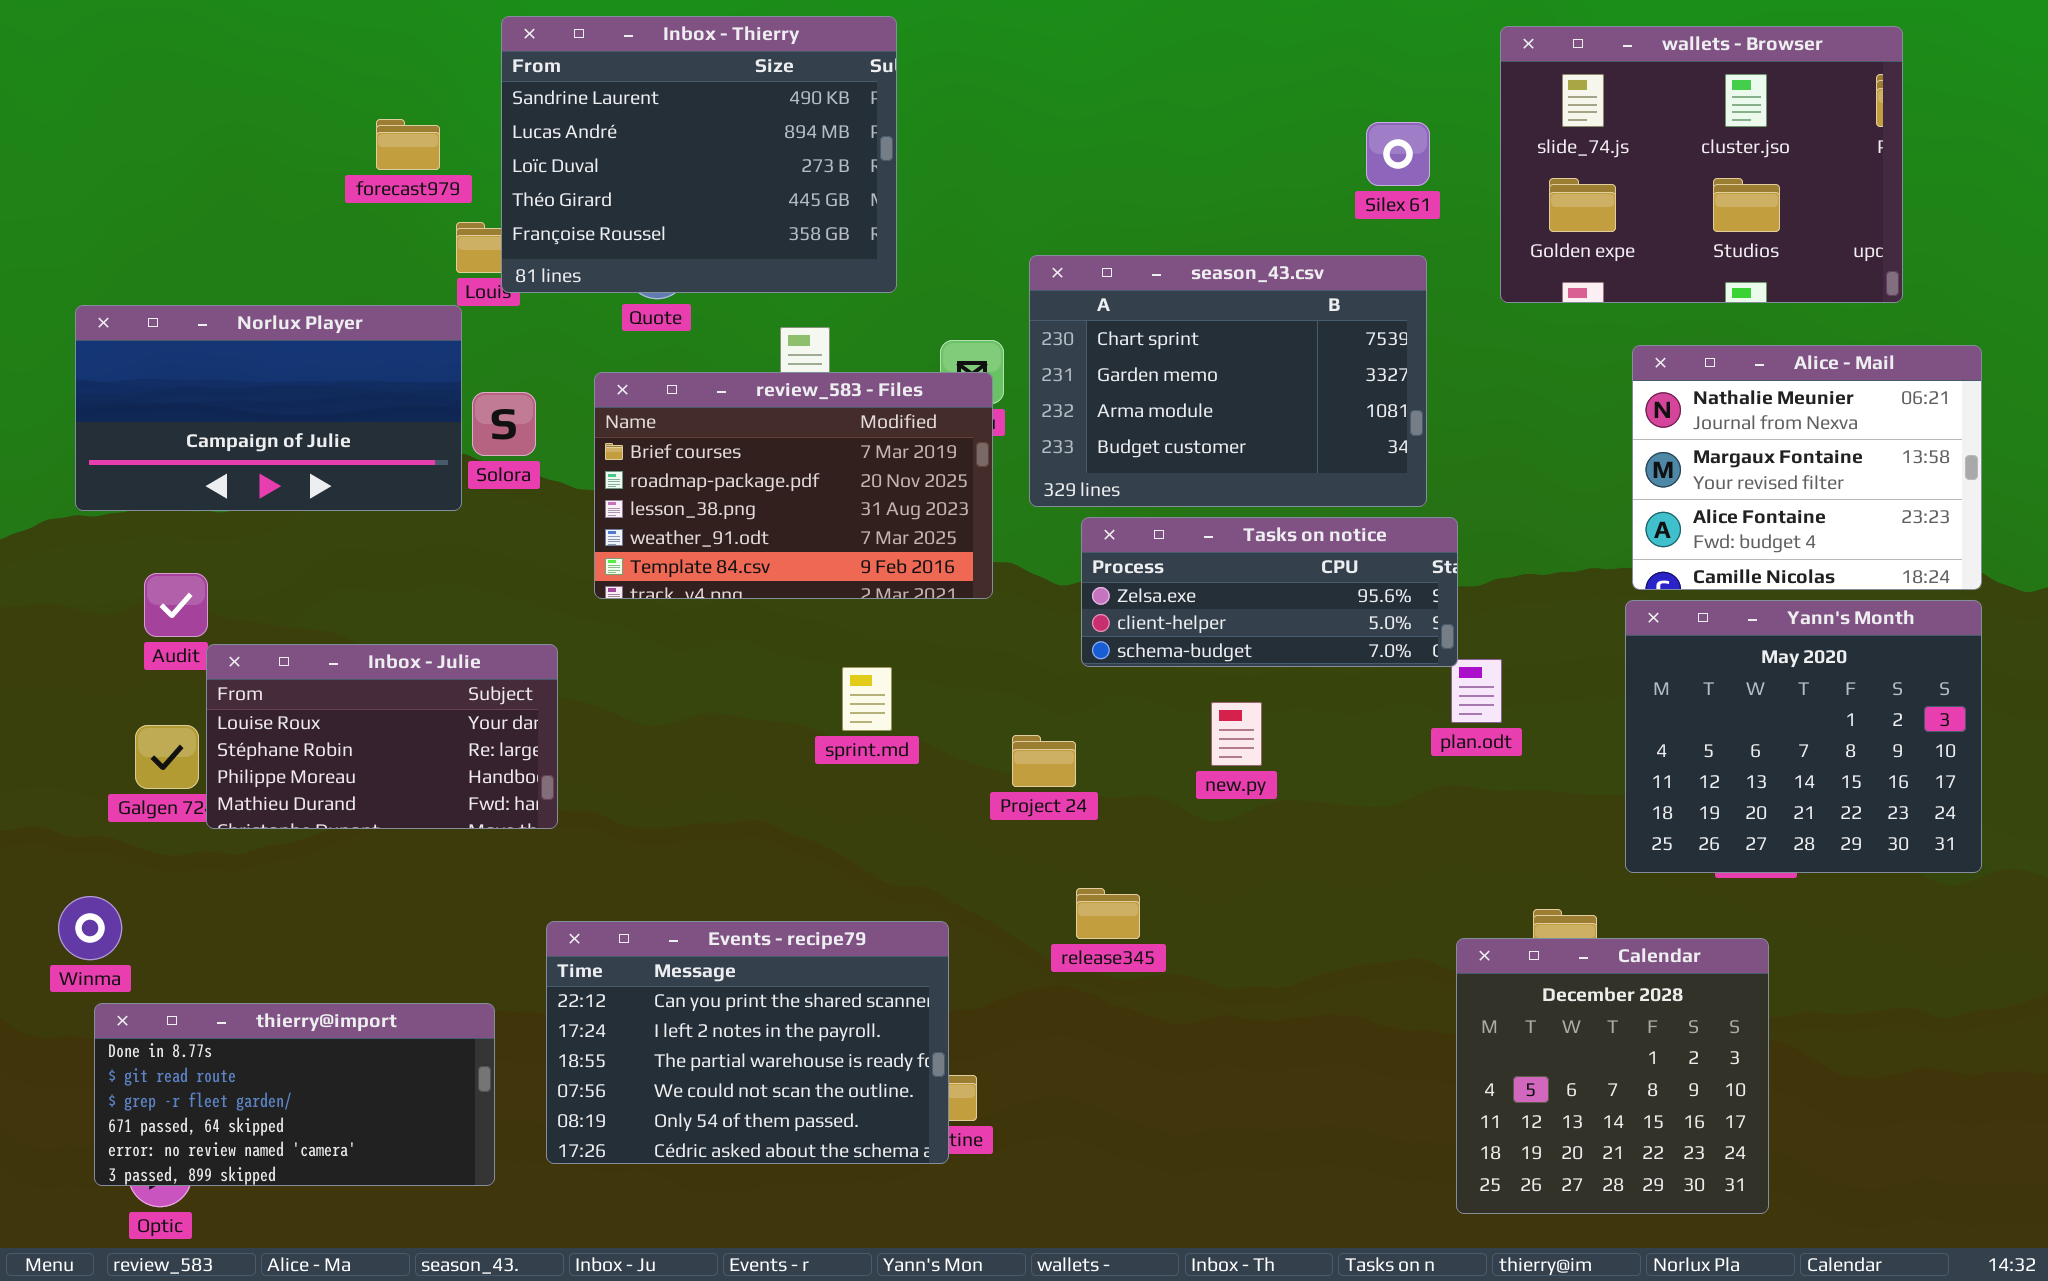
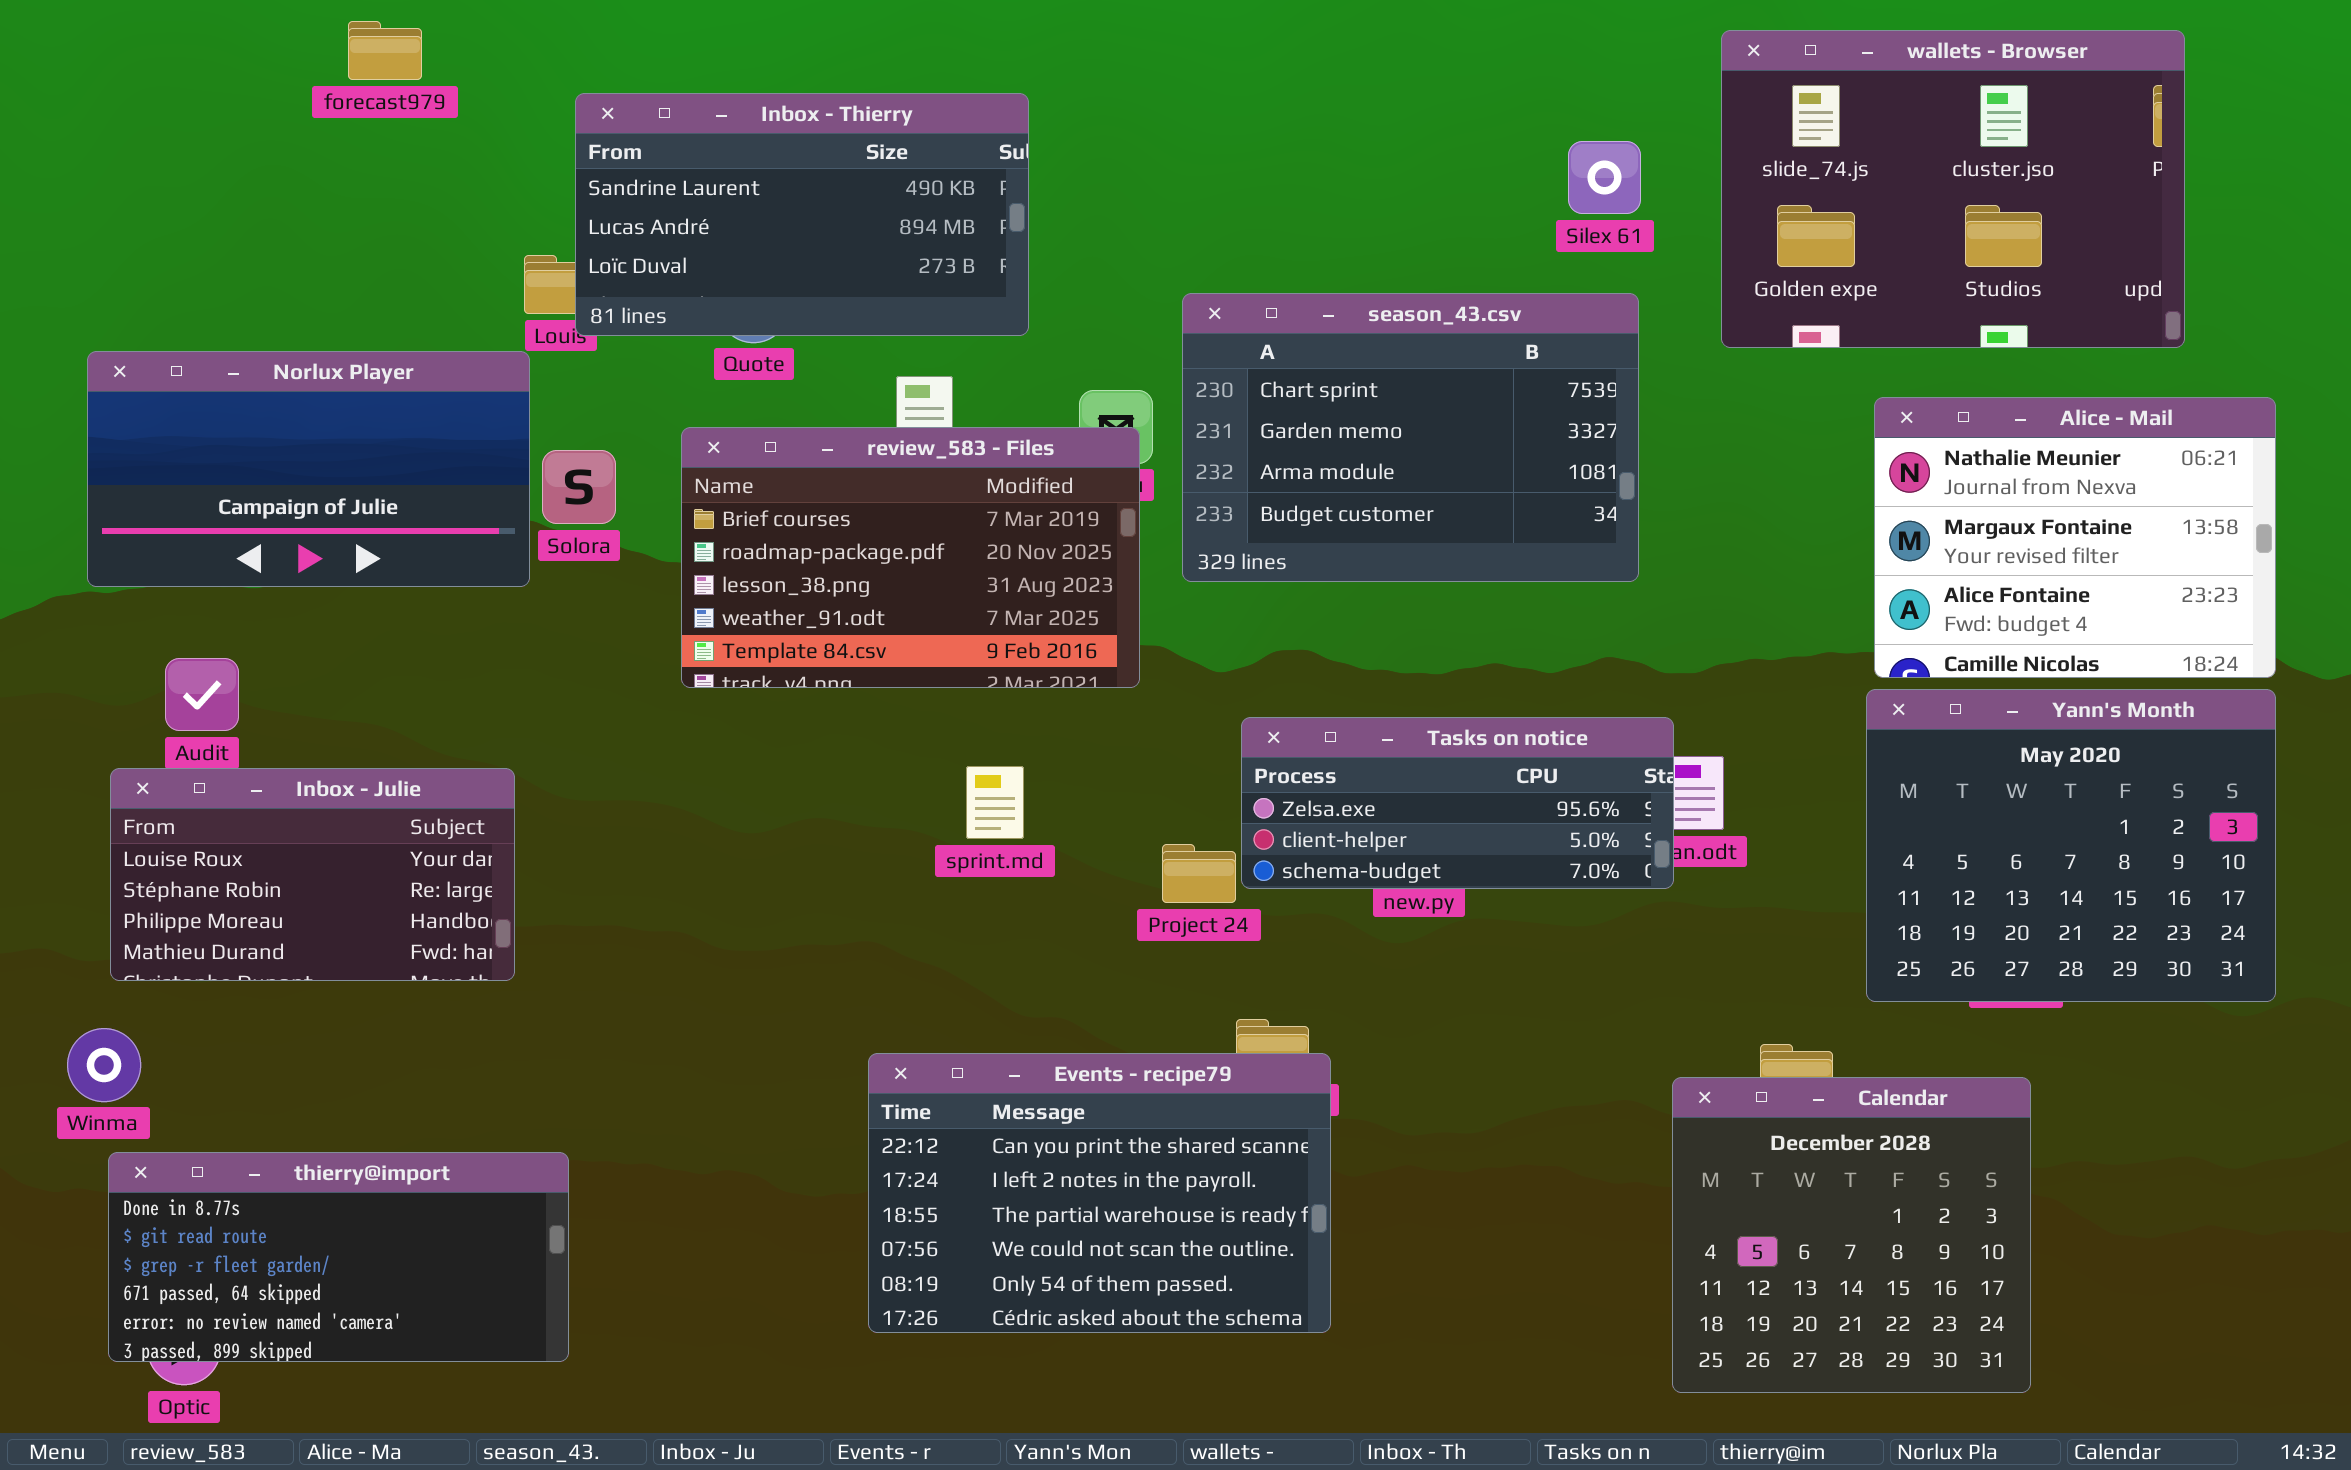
Inbox - Thierry: [501,16,897,293] -> [575,93,1029,336], resized
forecast979: [376,119,440,170] -> [348,21,422,80], moved
Tasks on notice: [1081,517,1458,667] -> [1241,717,1674,889], moved
Inbox - Julie: [206,644,558,829] -> [110,768,515,981], moved
Events - recipe79: [546,921,949,1164] -> [868,1053,1331,1333], moved

